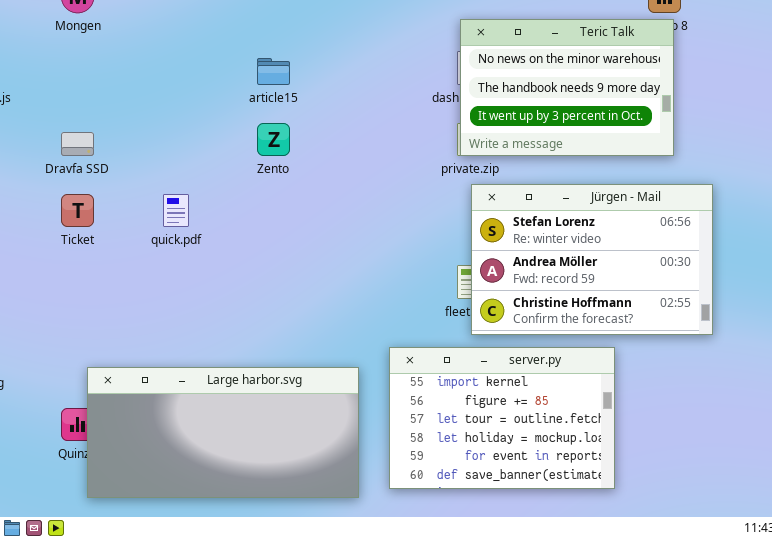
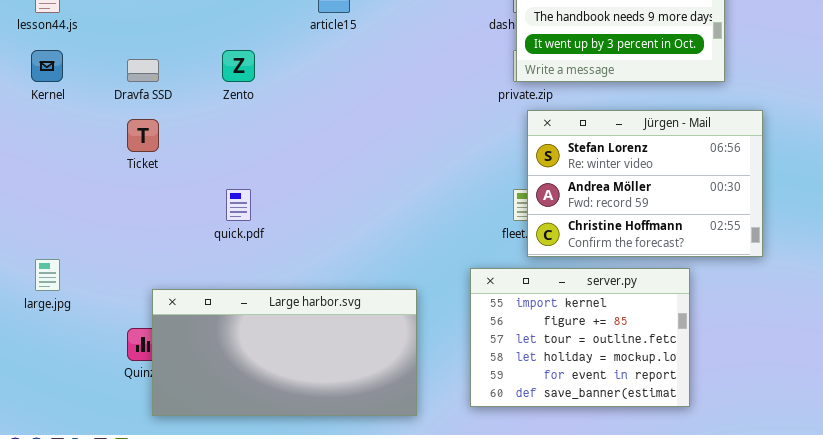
Zento: [257,123,290,156] -> [222,50,255,82], moved
quick.pdf: [163,194,189,227] -> [226,189,251,221], moved
server.py: [389,347,615,489] -> [470,268,690,407], moved

